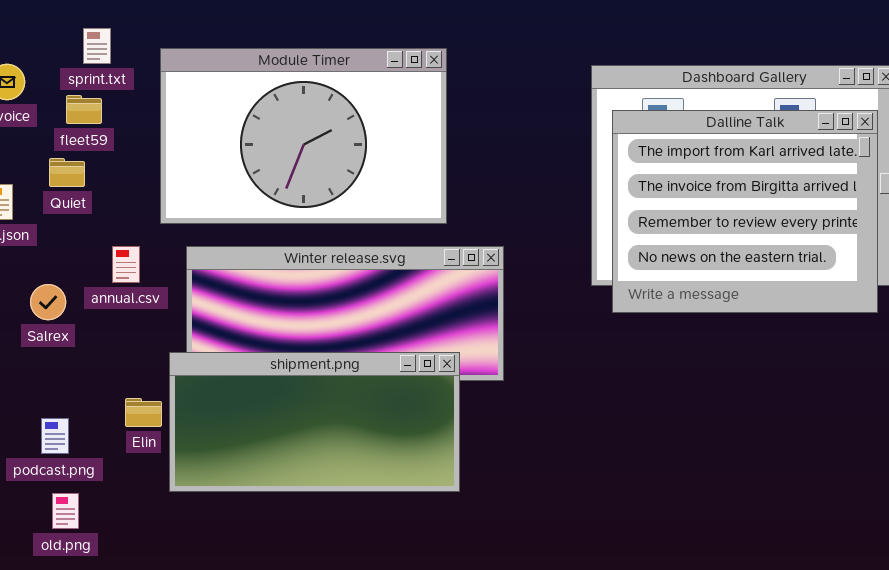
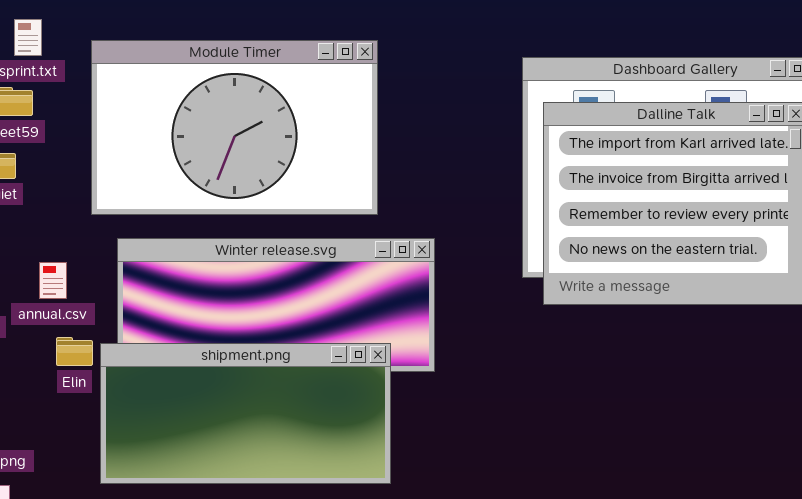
annual.csv: [112,246,140,283] -> [39,262,67,299], moved
Elin: [125,398,162,427] -> [56,337,93,366], moved

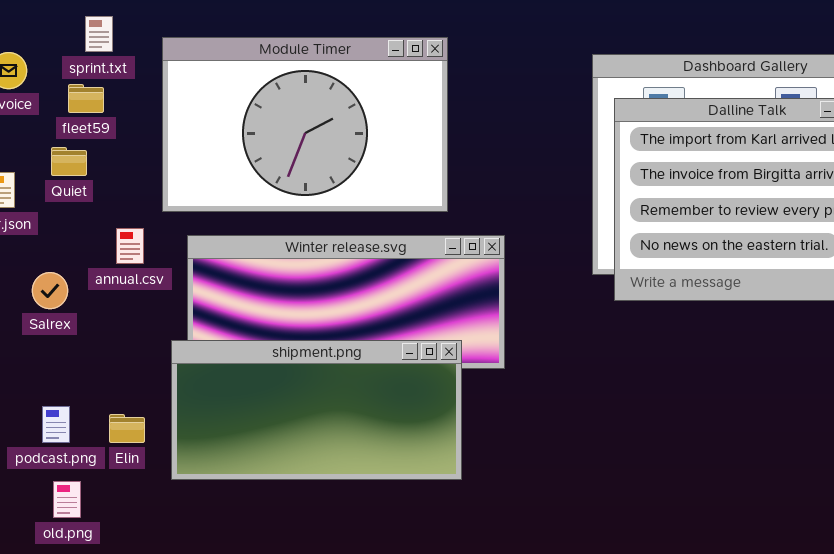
annual.csv: [39,262,67,299] -> [116,228,144,264], moved
Elin: [56,337,93,366] -> [109,414,145,443], moved

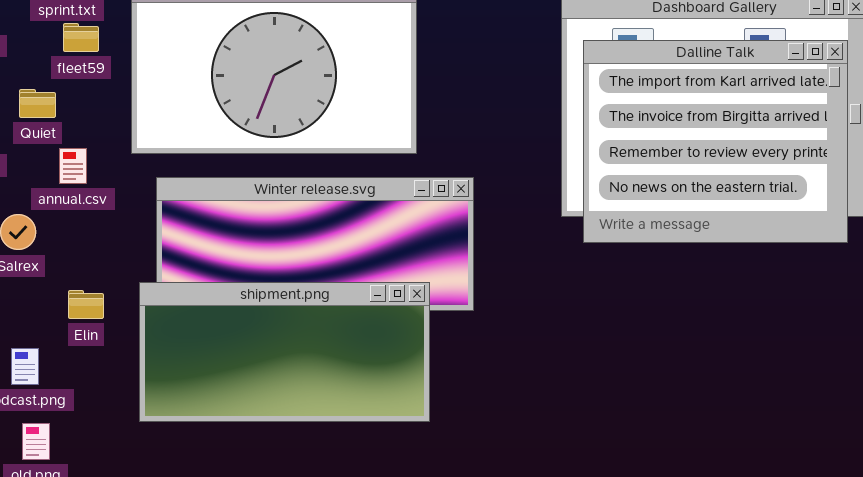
fleet59: [68,84,104,113] -> [63,23,99,52], moved
annual.csv: [116,228,144,264] -> [59,148,87,184], moved
Elin: [109,414,145,443] -> [68,290,104,319], moved

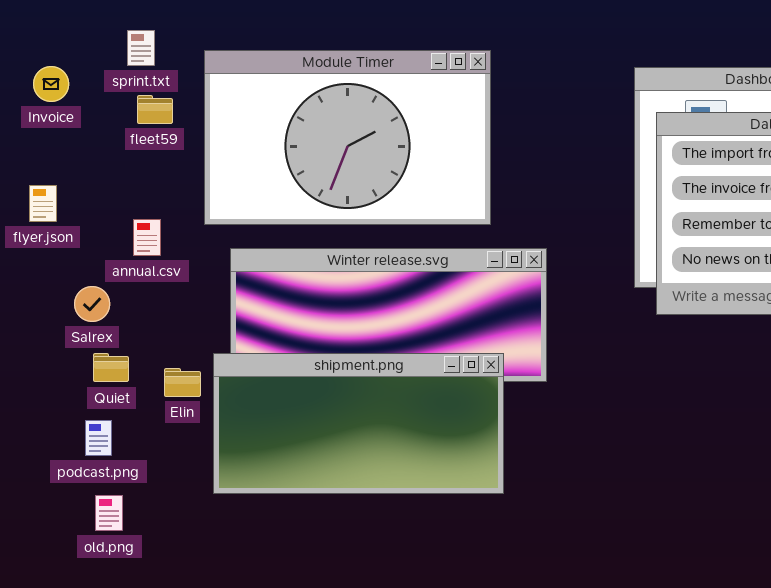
Quiet: [19,89,56,118] -> [93,353,129,382], moved
Elin: [68,290,104,319] -> [164,368,201,397], moved

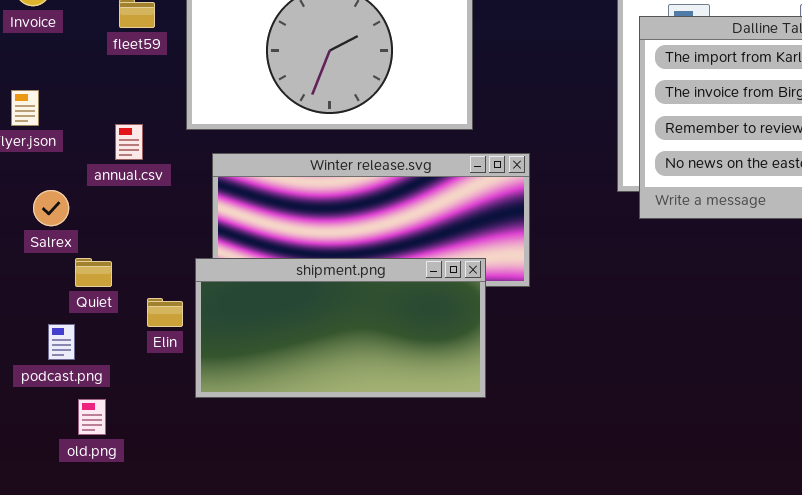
Salrex: [74,286,110,322] -> [33,190,69,226], moved
Elin: [164,368,201,397] -> [147,298,183,327], moved
podcast.png: [85,420,112,456] -> [48,324,75,360], moved

